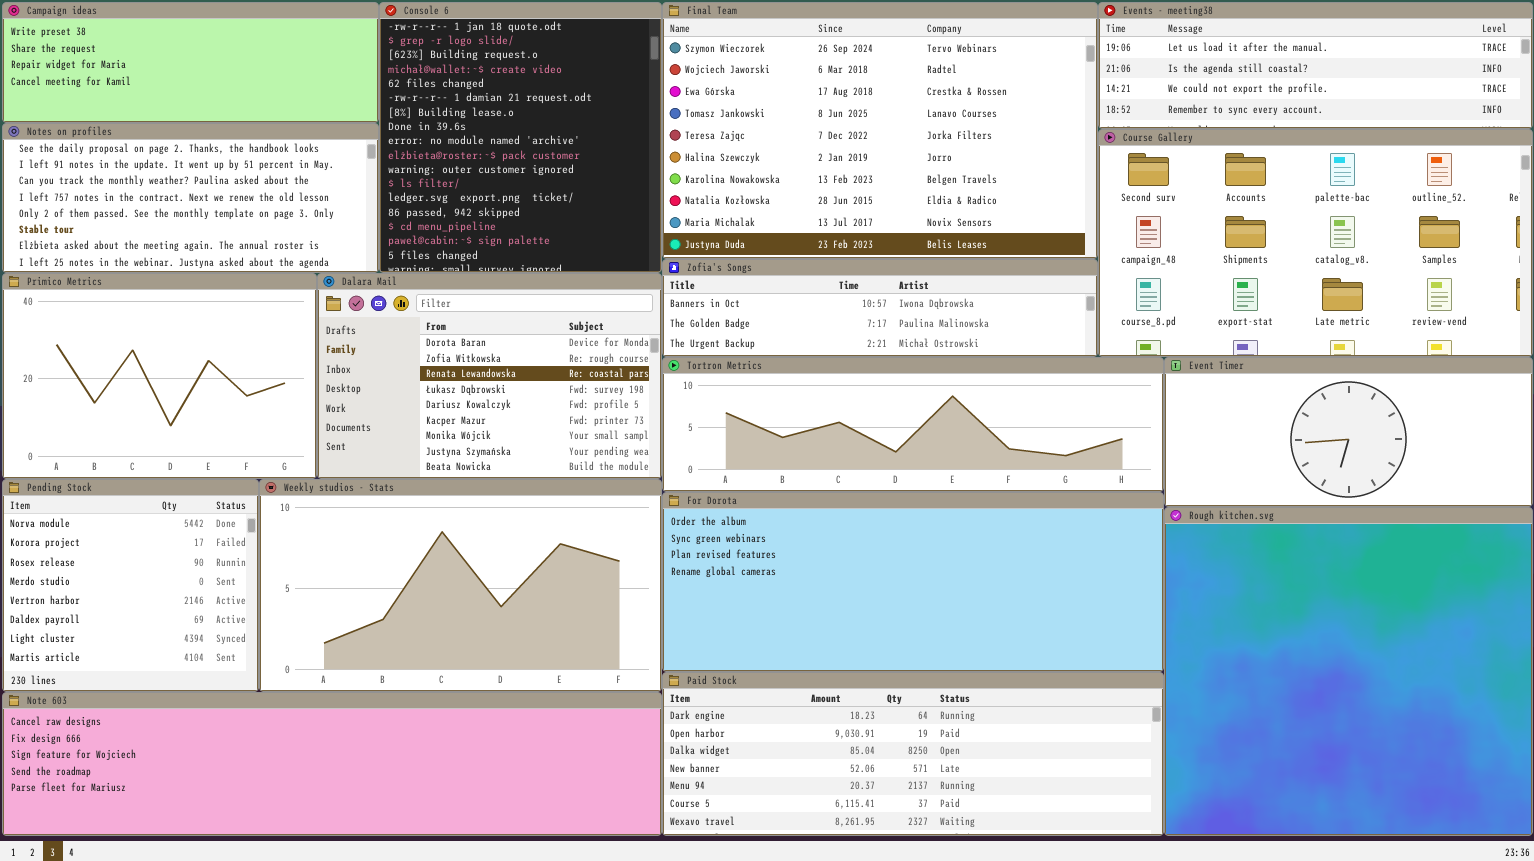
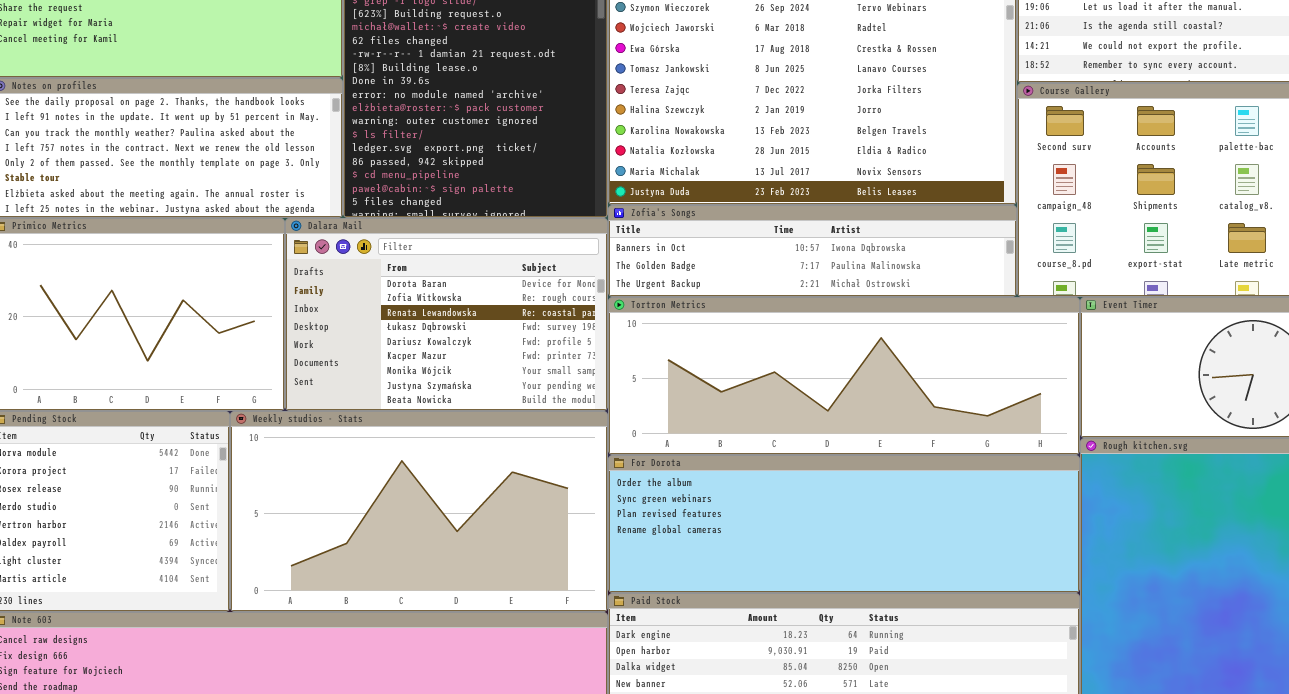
Tortron Metrics: [662,357,1164,492] -> [608,297,1080,455], resized
For Dorota: [662,492,1164,672] -> [608,455,1080,593], resized

